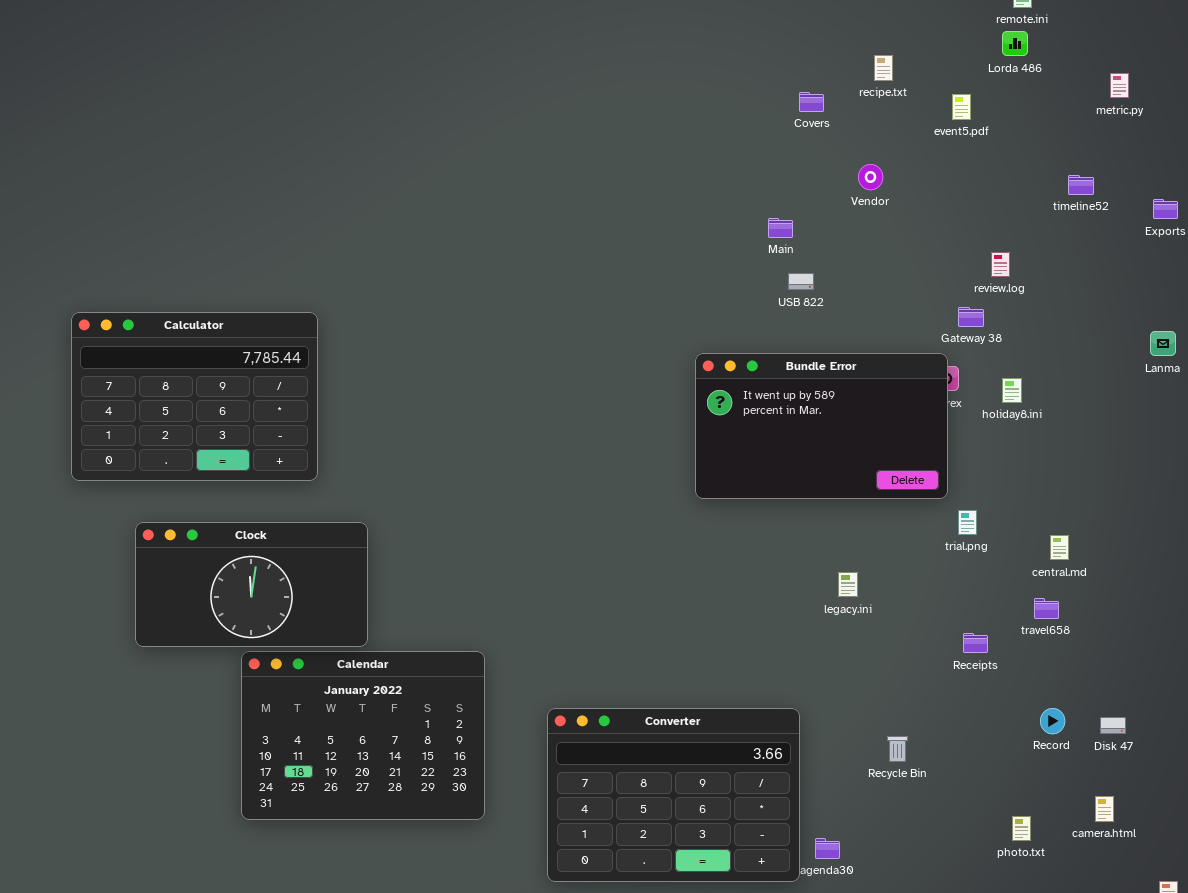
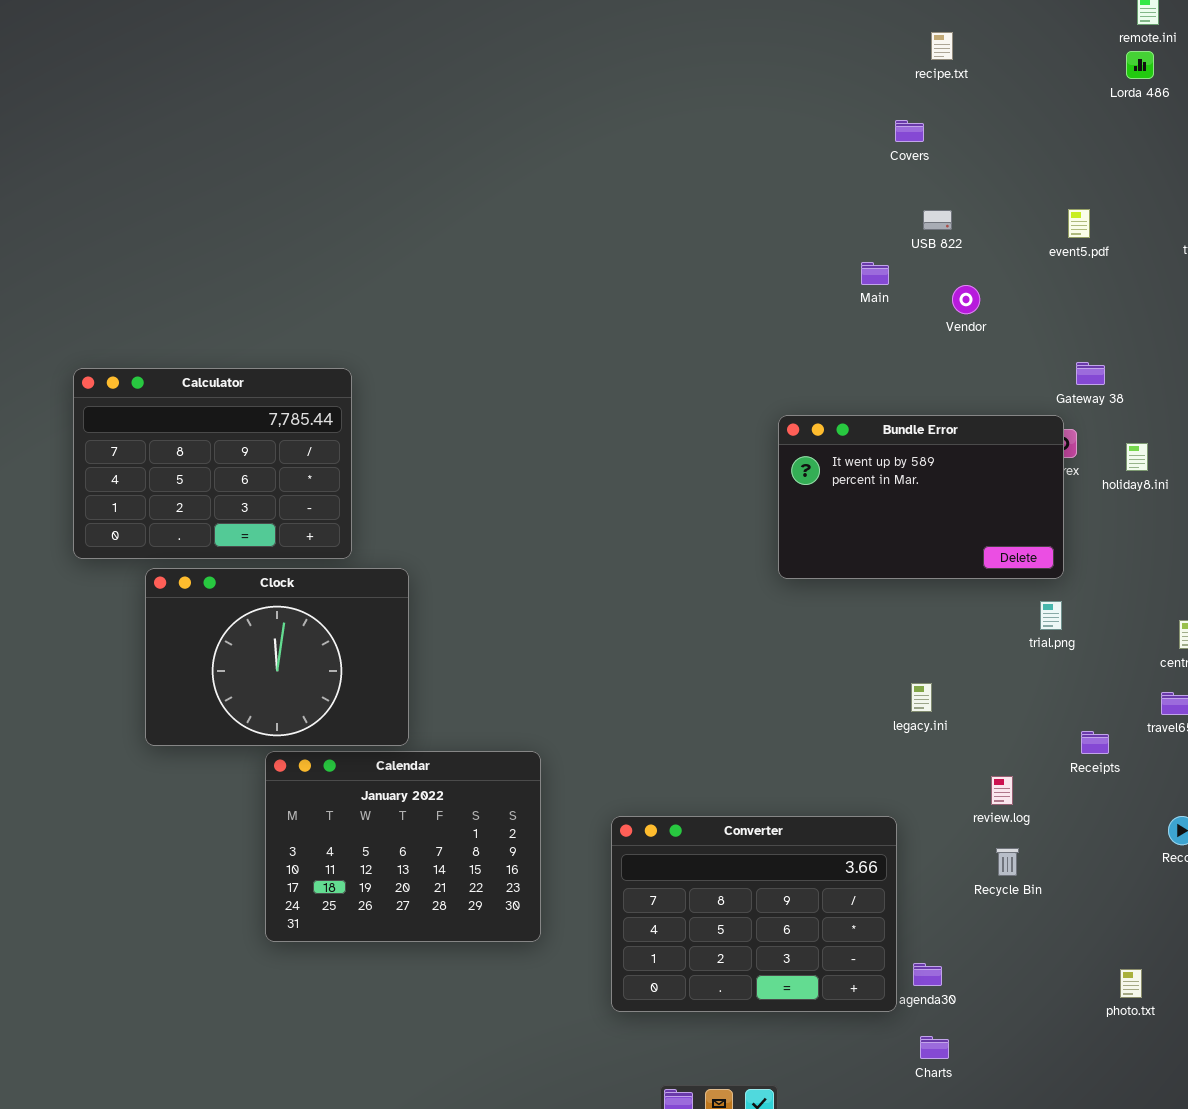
recipe.txt: [874,55,893,81] -> [931,32,953,60], moved
event5.pdf: [952,94,971,120] -> [1068,209,1090,238], moved
Vendor: [858,164,883,190] -> [952,285,980,314], moved
review.log: [991,252,1010,277] -> [991,776,1013,805], moved
USB 822: [788,273,814,290] -> [923,210,952,230], moved
trial.png: [958,510,977,535] -> [1040,601,1062,630], moved
Clock: [135,522,368,647] -> [145,568,409,746], resized
legacy.ini: [838,572,858,597] -> [911,683,932,712], moved
photo.txt: [1012,816,1031,841] -> [1120,969,1142,998], moved

